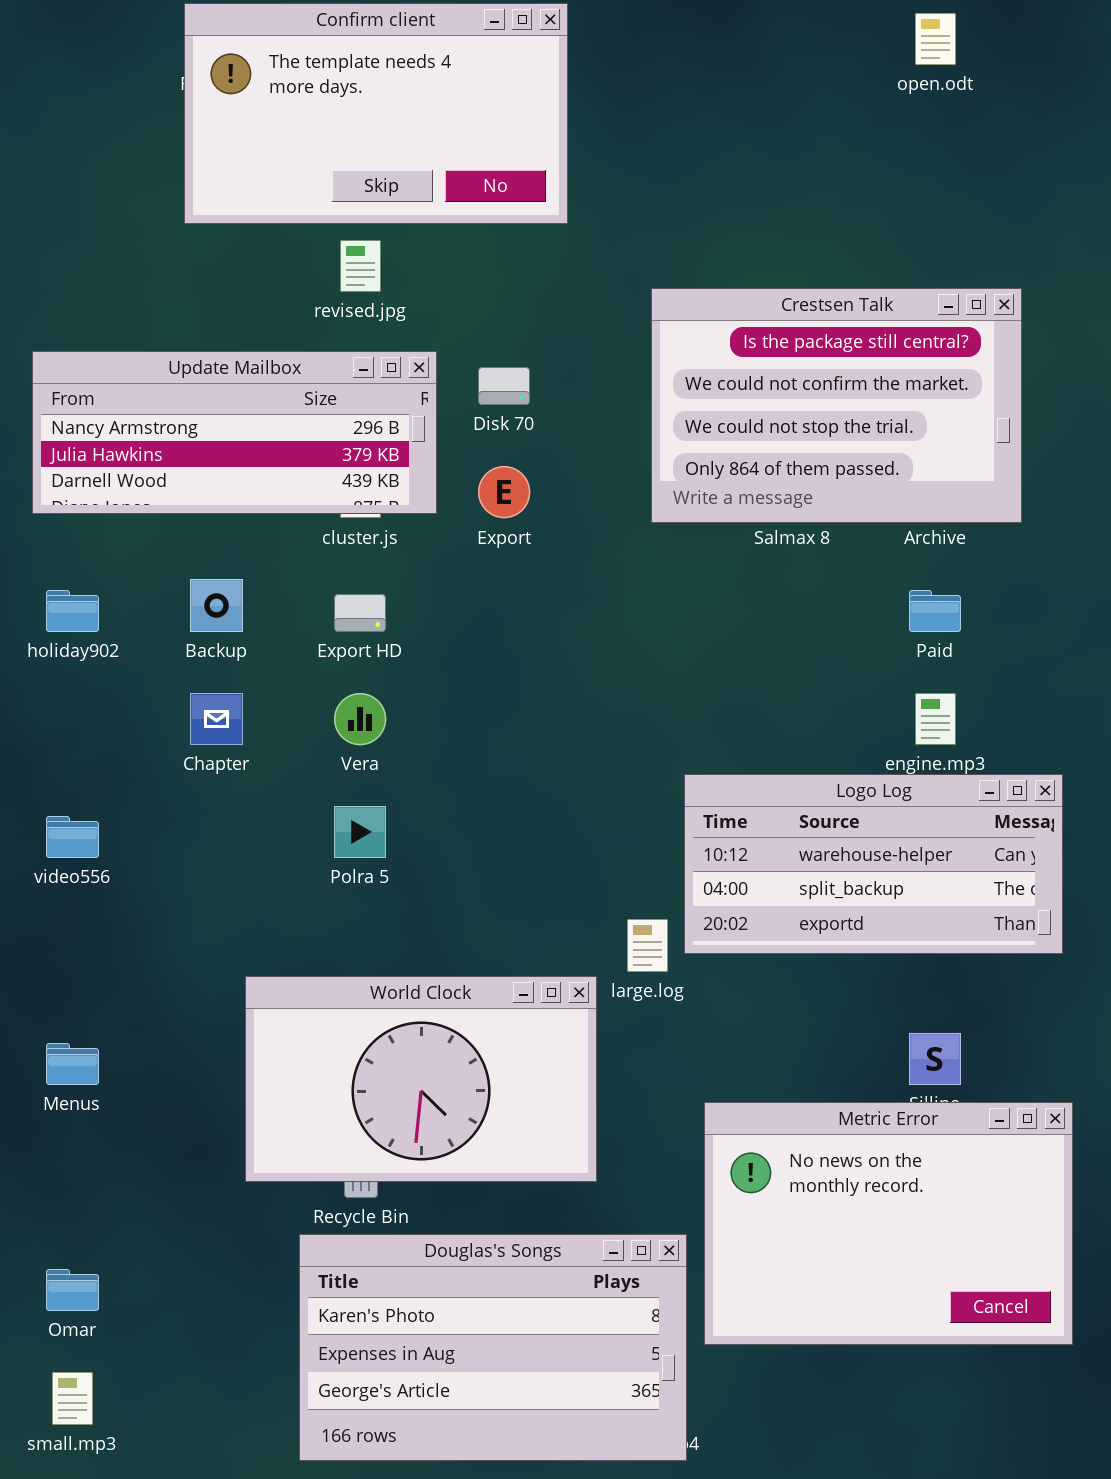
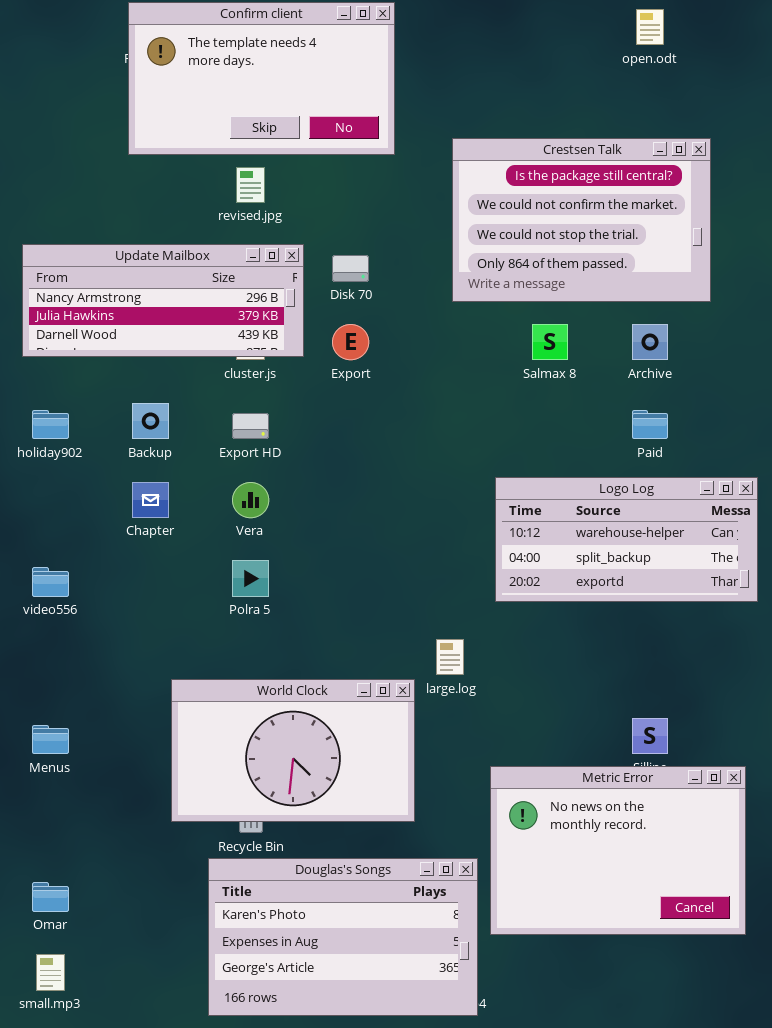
Crestsen Talk: [651,288,1022,523] -> [452,138,711,302], moved
Logo Log: [684,774,1063,954] -> [495,477,758,602], moved

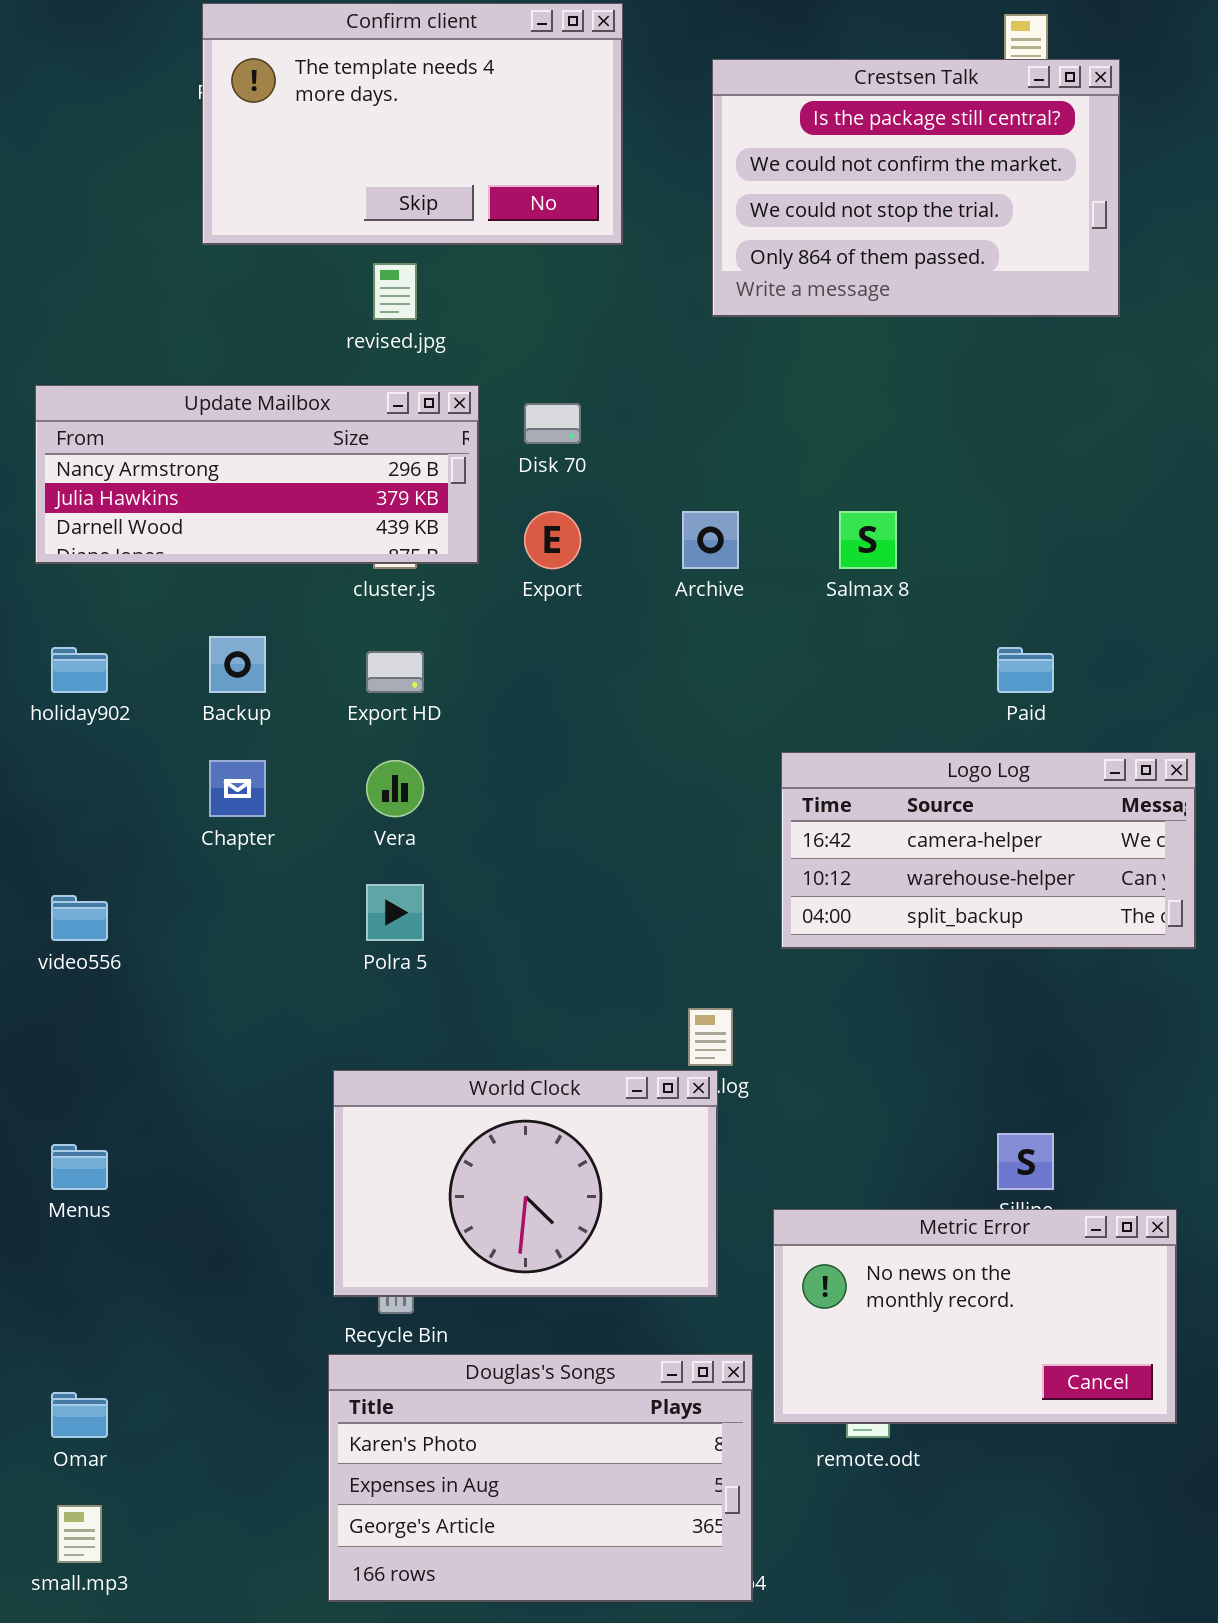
Crestsen Talk: [452,138,711,302] -> [712,59,1120,317], moved
Archive: [632,324,668,360] -> [682,511,739,569], moved
Logo Log: [495,477,758,602] -> [781,752,1196,949], scrolled up 1 row
World Clock: [171,679,415,822] -> [333,1070,718,1297], moved
Metric Error: [490,766,746,935] -> [773,1209,1177,1424], resized

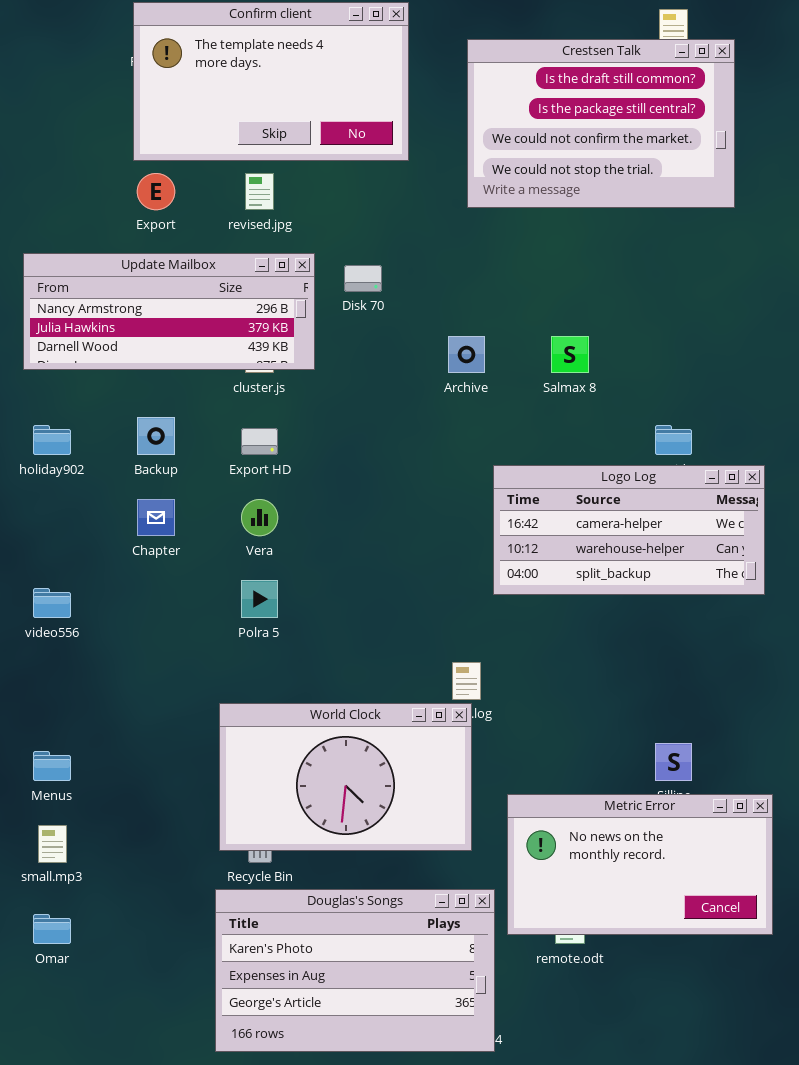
Crestsen Talk: [712,59,1120,317] -> [467,39,735,208], scrolled up 1 row
Export: [524,511,581,569] -> [137,173,175,210], moved
Logo Log: [781,752,1196,949] -> [493,465,765,595], moved
small.mp3: [57,1505,102,1563] -> [38,825,67,863], moved

